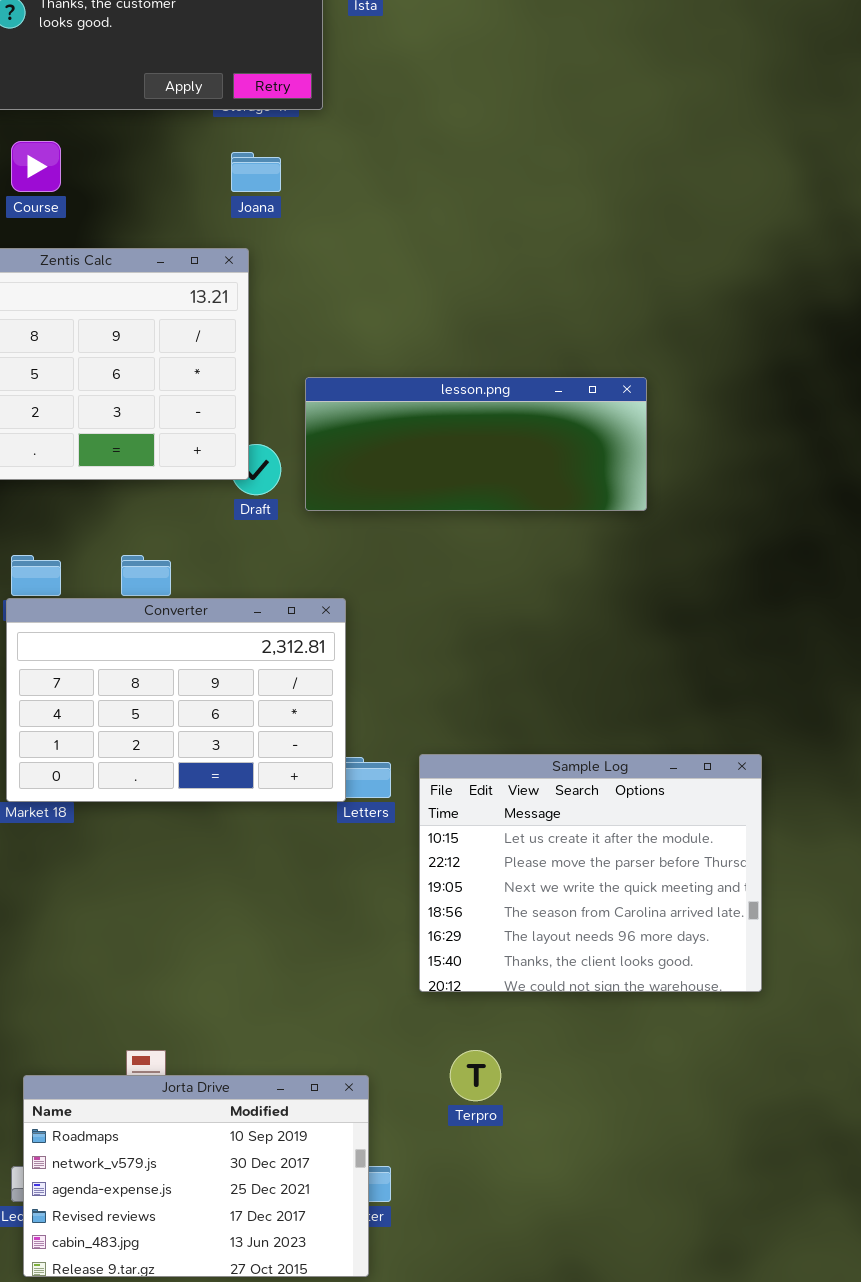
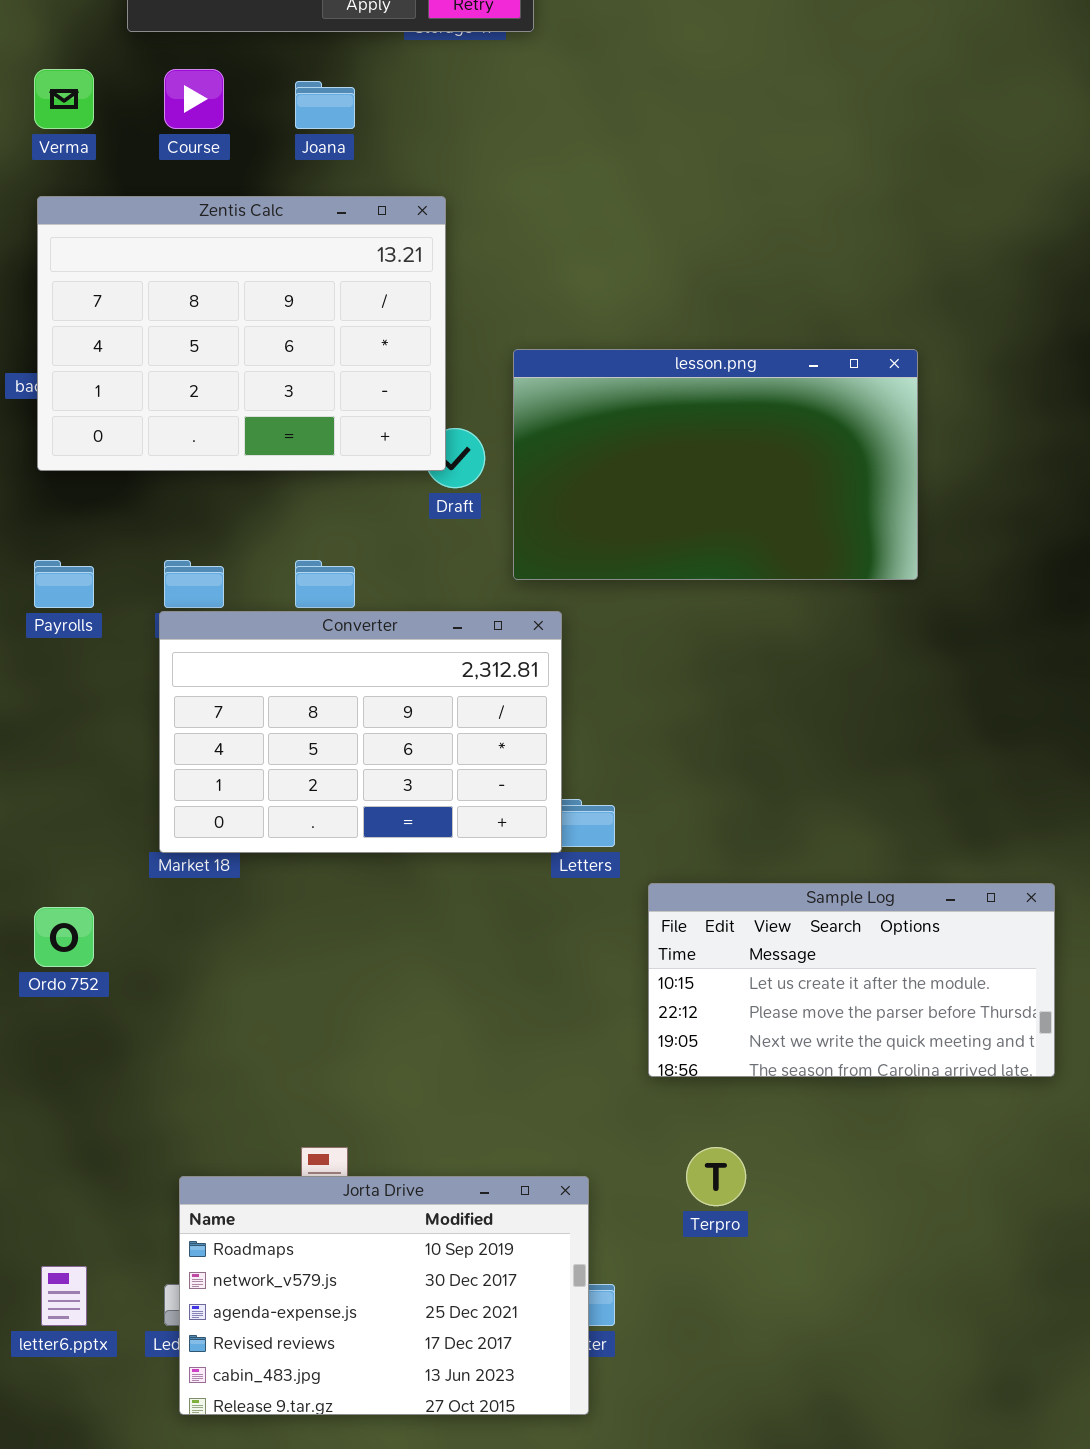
Joana: [231,152,281,192] -> [295,81,355,129], moved
lesson.png: [305,377,647,511] -> [513,349,918,580], resized
Sample Log: [419,754,762,992] -> [648,883,1055,1077], resized

